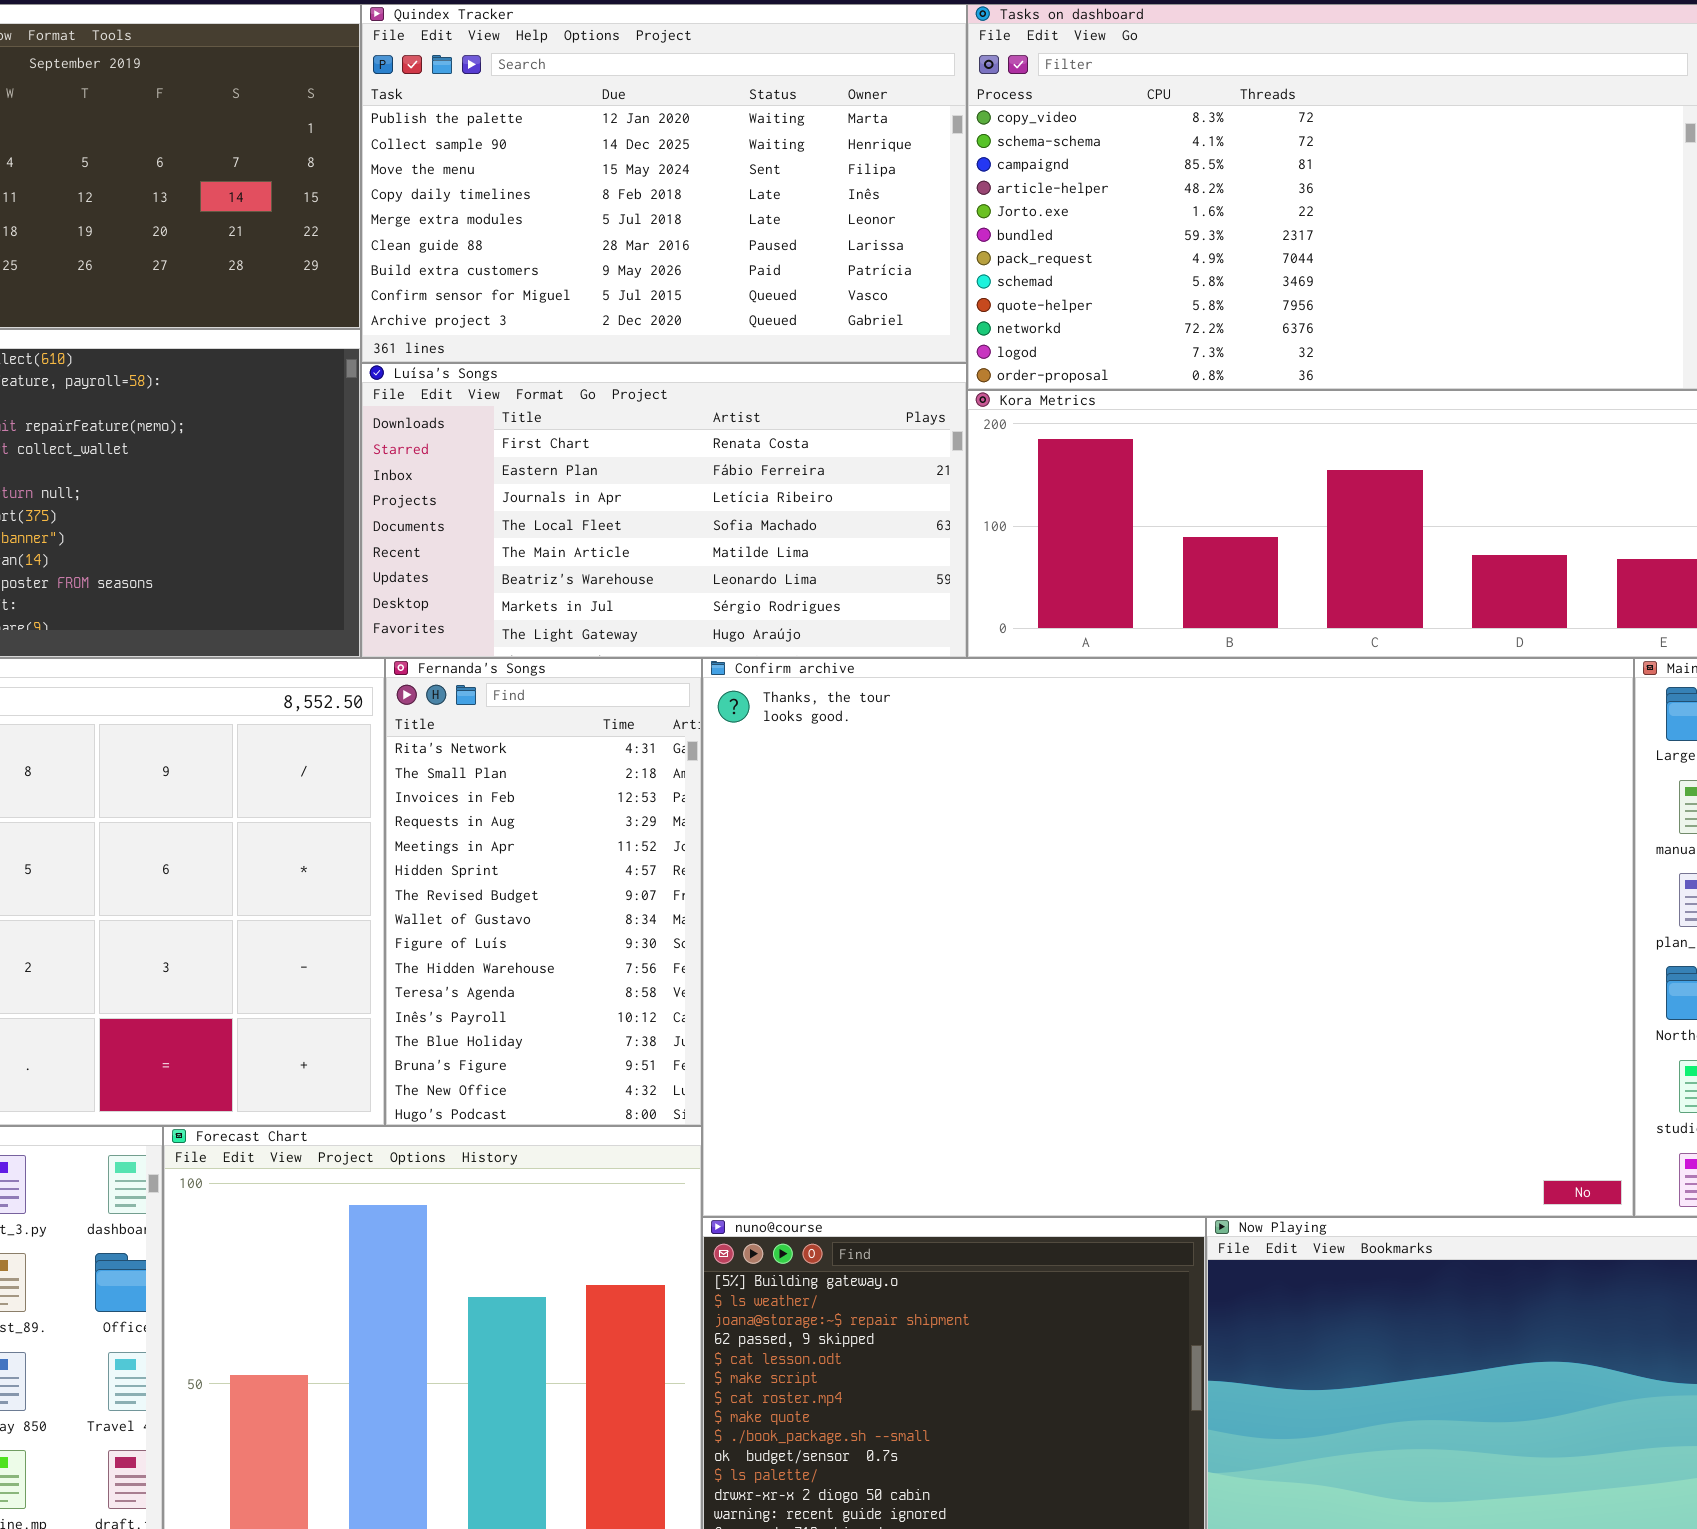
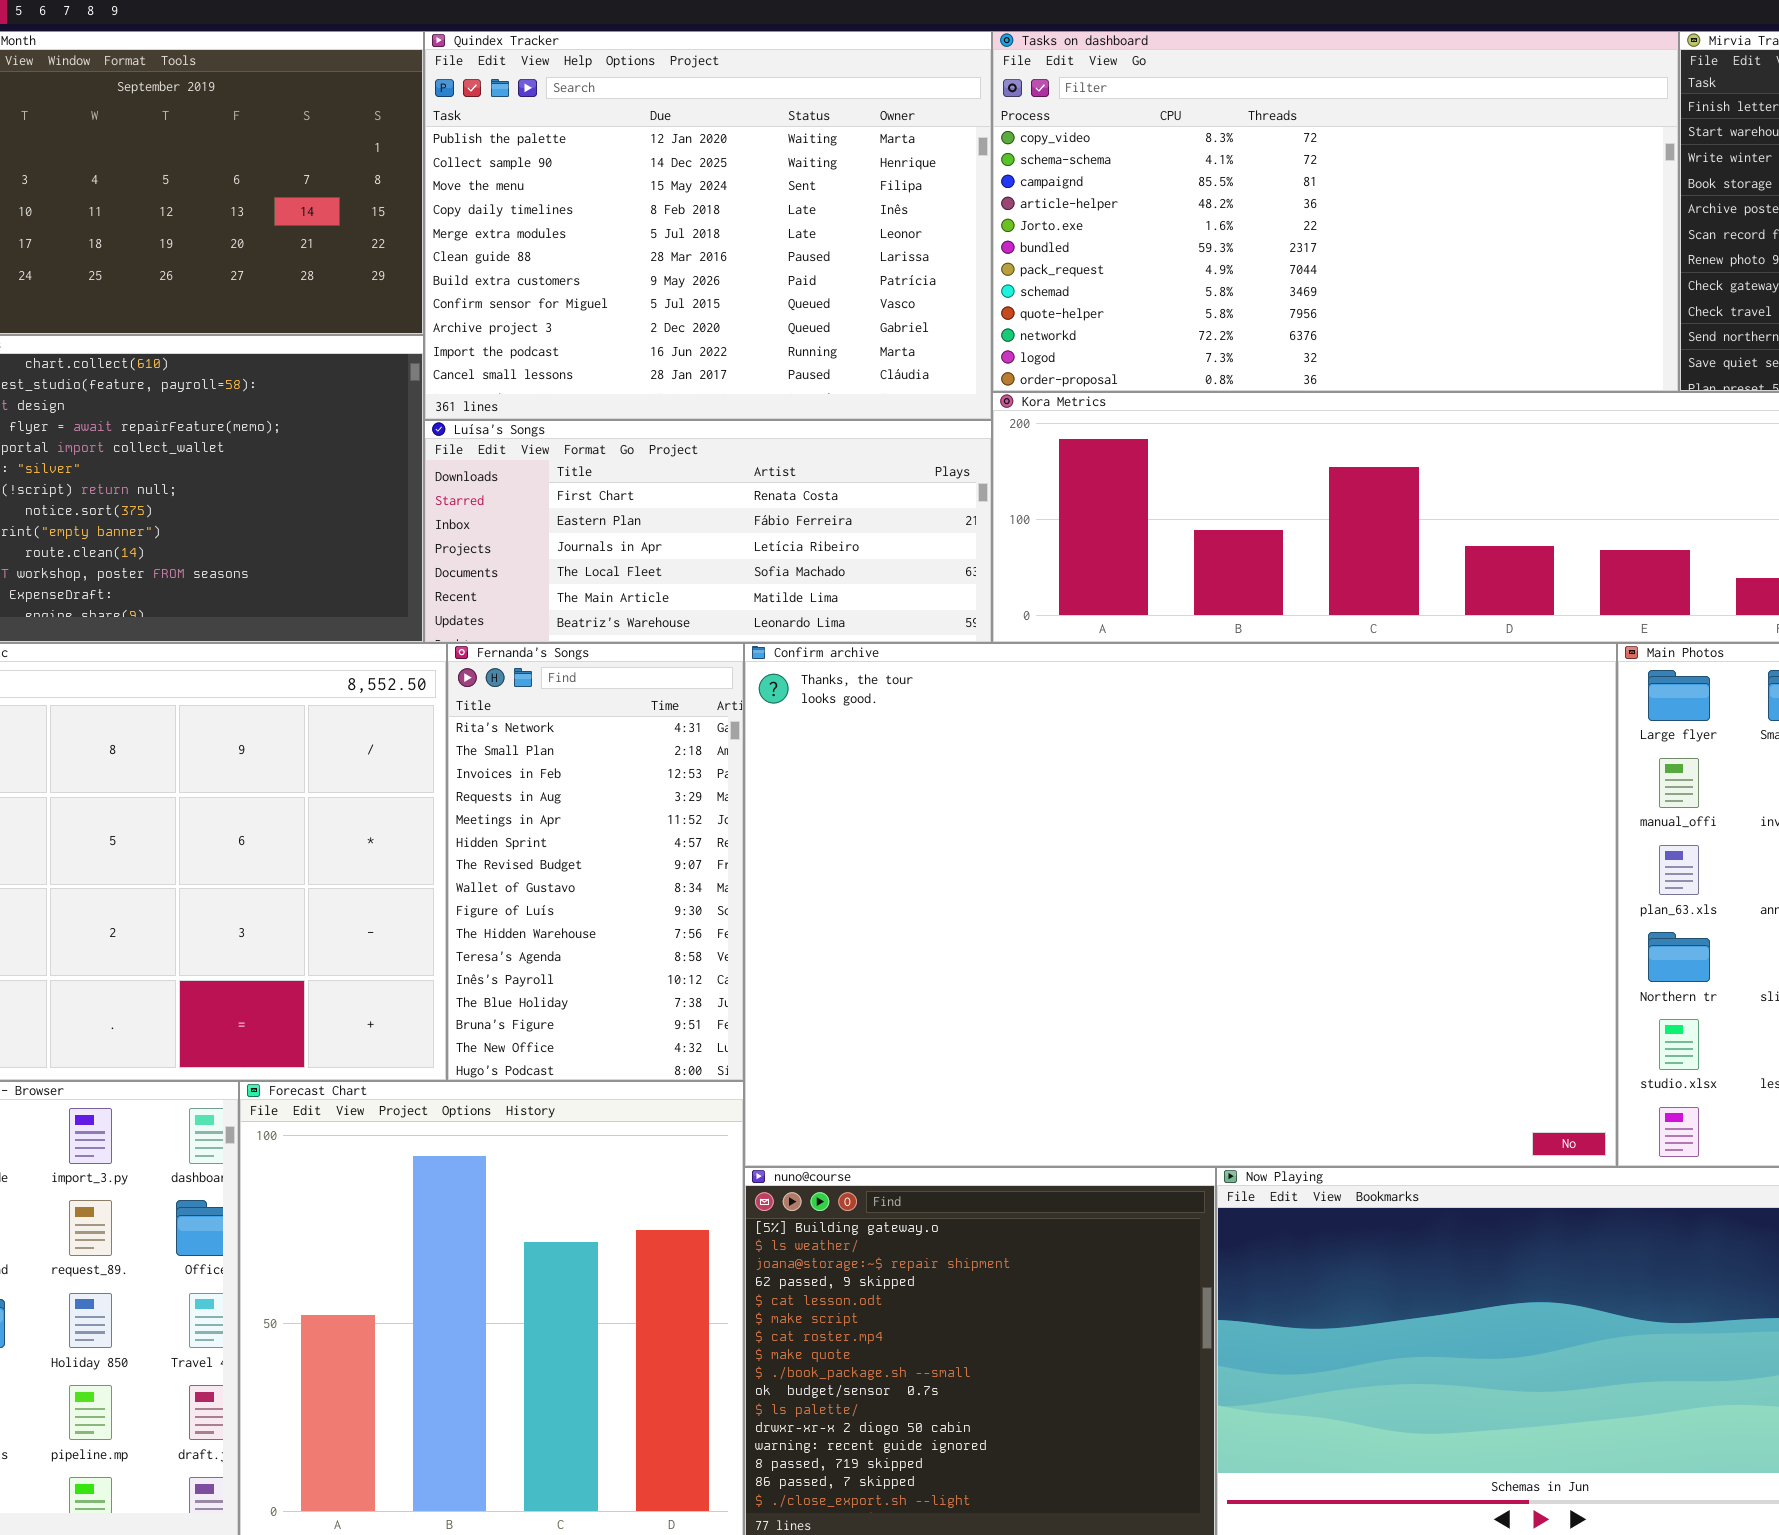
Quindex Tracker: [361,4,967,363] -> [424,31,992,420], resized
Luísa's Songs: [361,363,967,658] -> [424,420,992,643], resized

